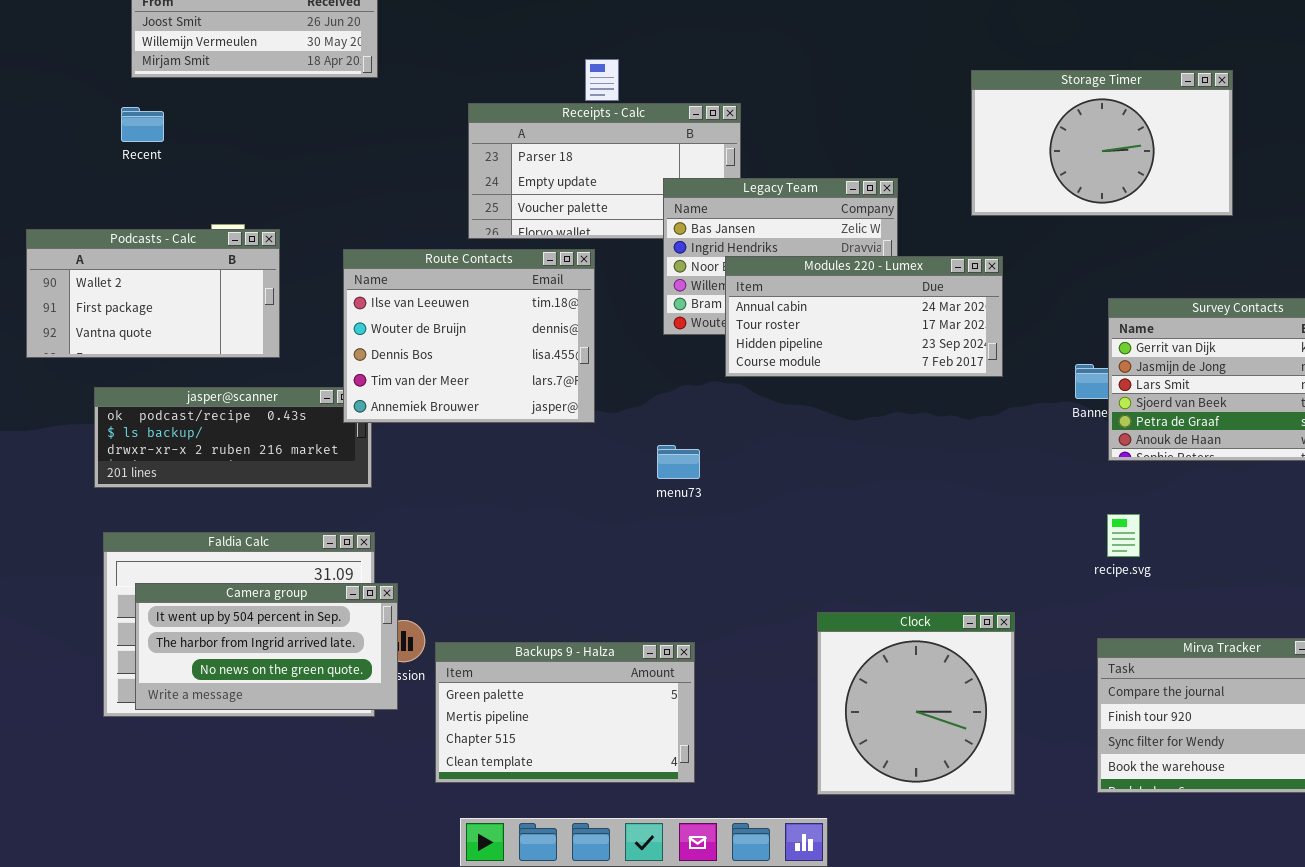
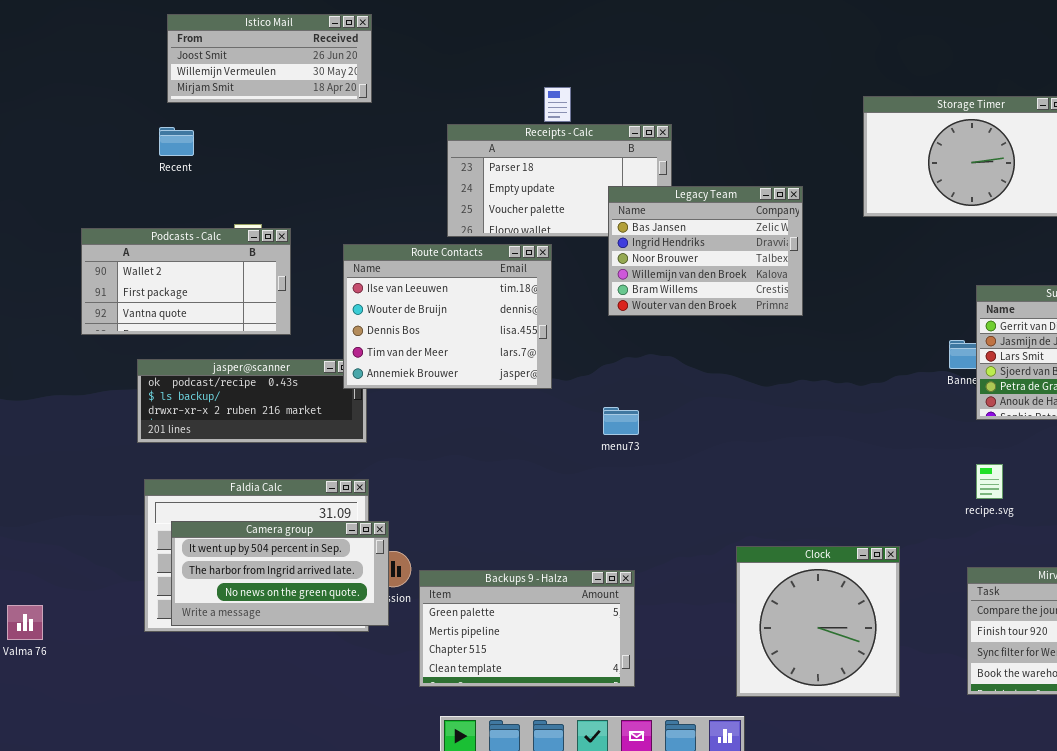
Modules 220 - Lumex: [725,256,1003,377] -> none, closed

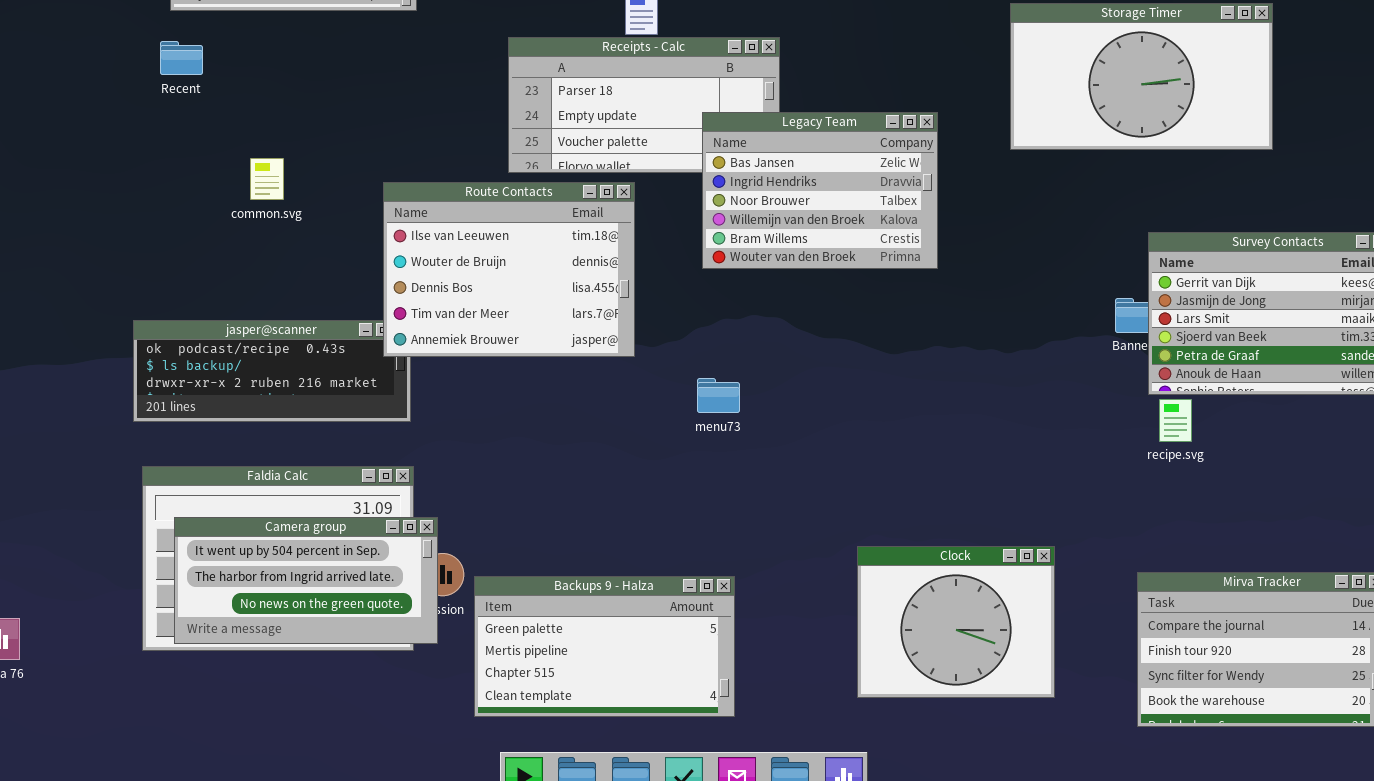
Podcasts - Calc: [81,228,291,335] -> none, closed
recipe.svg: [976,464,1003,499] -> [1159,399,1192,442], moved
Clock: [736,546,900,697] -> [857,546,1055,698], resized

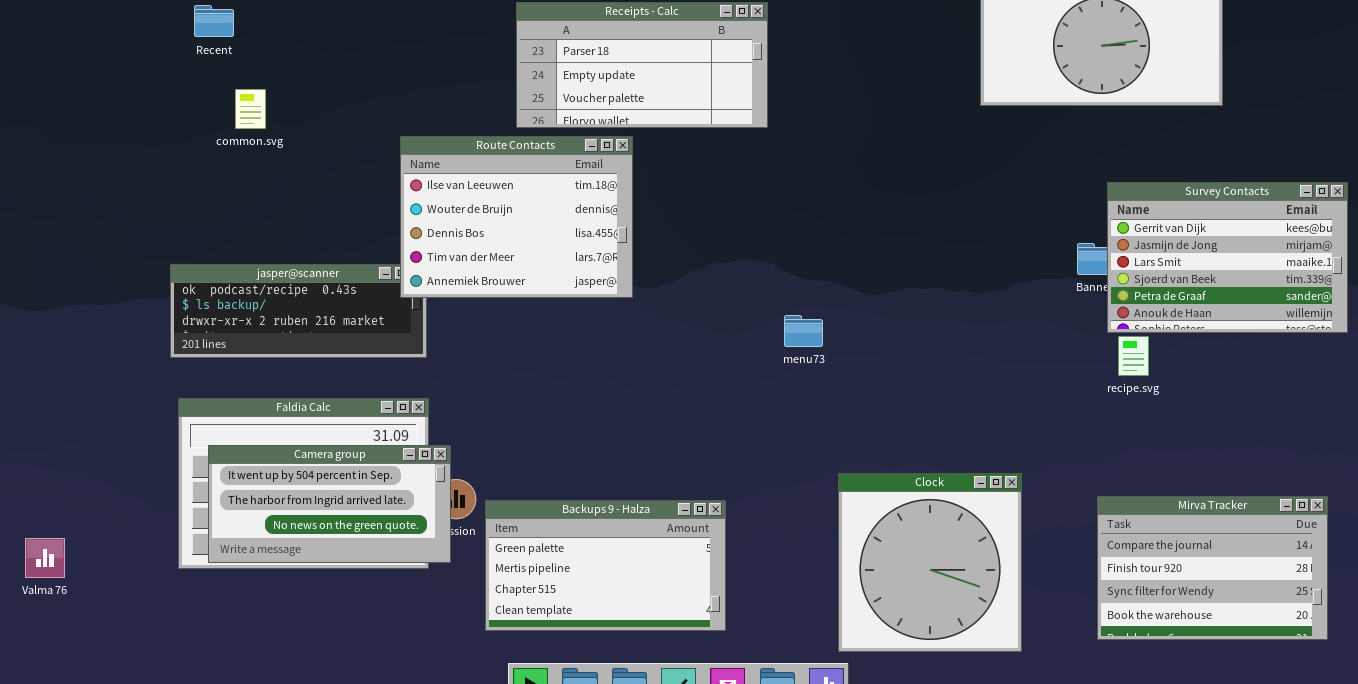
Legacy Team: [702,112,938,269] -> none, closed
common.svg: [250,158,284,200] -> [235,89,266,129], moved
menu73: [697,378,740,413] -> [784,315,823,347], moved
Clock: [857,546,1055,698] -> [838,473,1022,652], resized

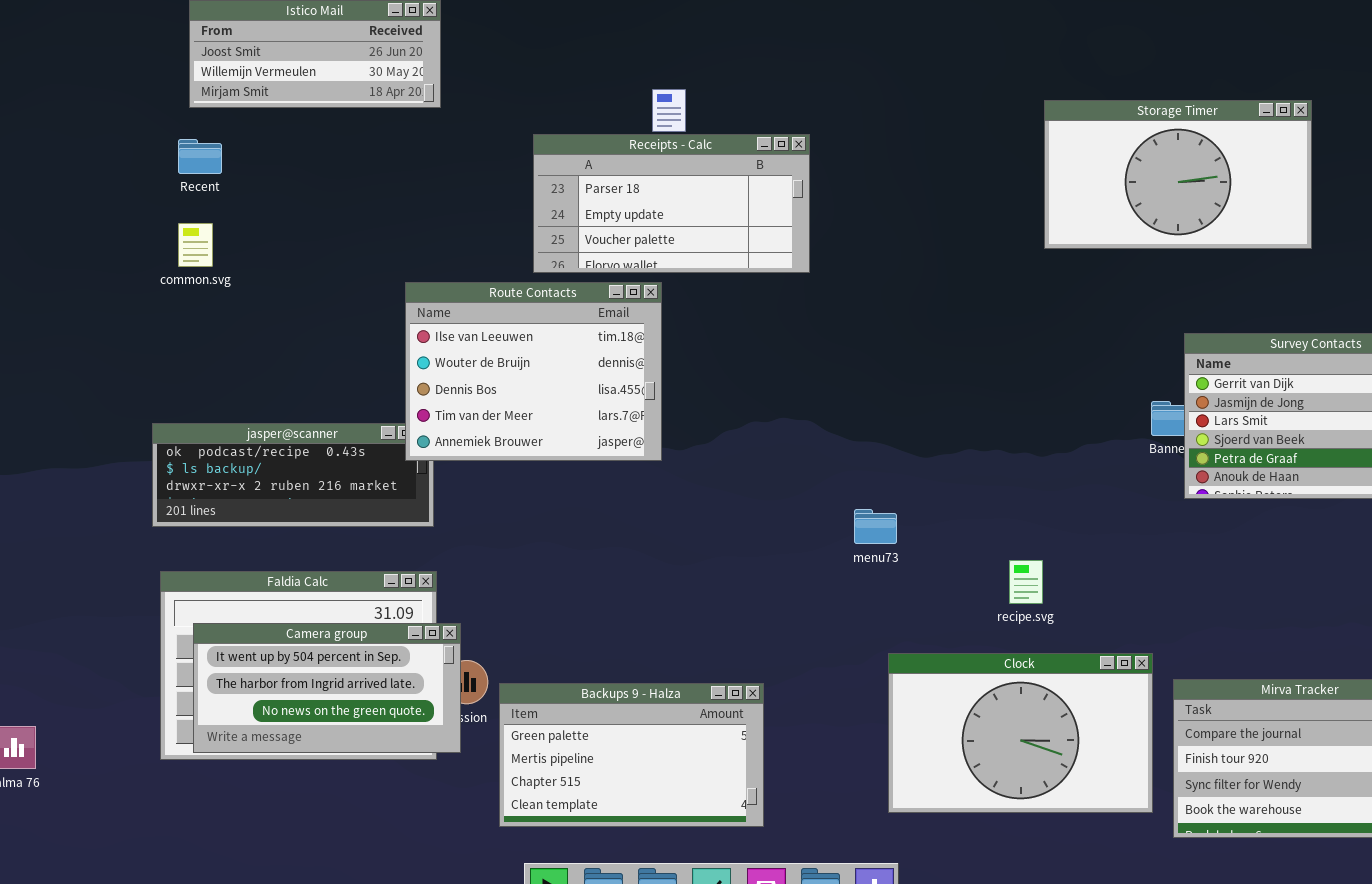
common.svg: [235,89,266,129] -> [178,223,213,267], moved
menu73: [784,315,823,347] -> [854,509,897,544], moved
recipe.svg: [1118,336,1149,376] -> [1009,560,1043,604], moved
Clock: [838,473,1022,652] -> [888,653,1153,813], resized

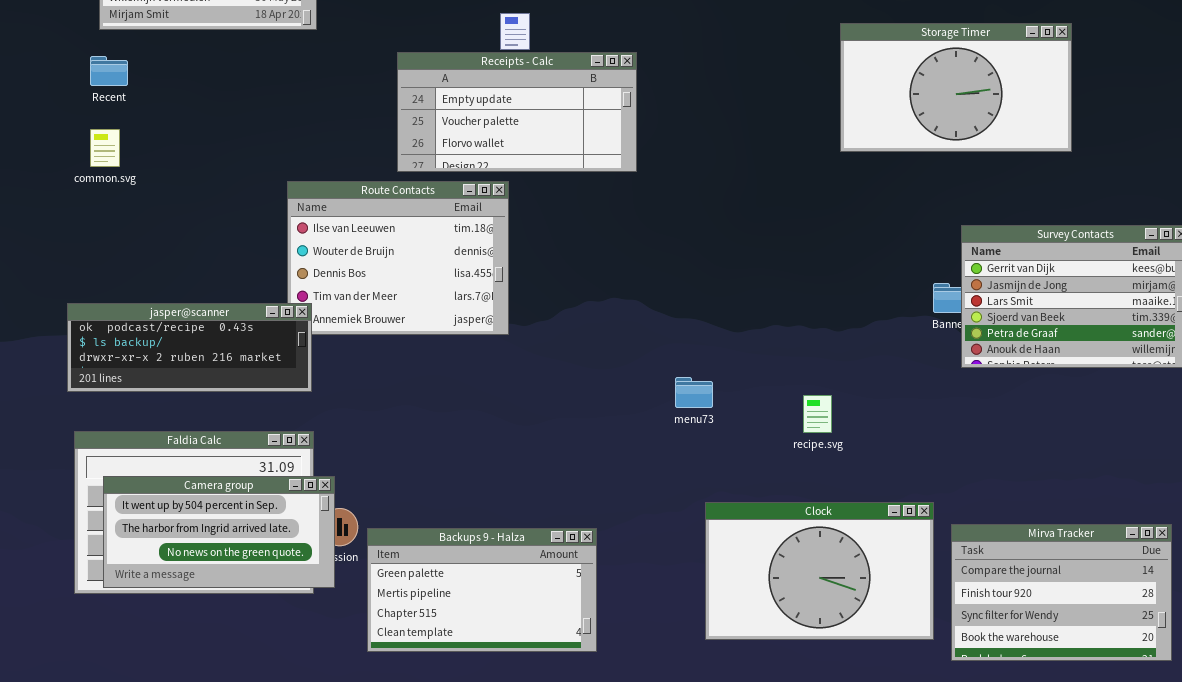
Receipts - Calc: [533,134,810,273] -> [397,52,637,172], scrolled down 1 row
jasper@scanner: [152,423,434,527] -> [67,303,312,392], raised
recipe.svg: [1009,560,1043,604] -> [803,395,832,433], moved

